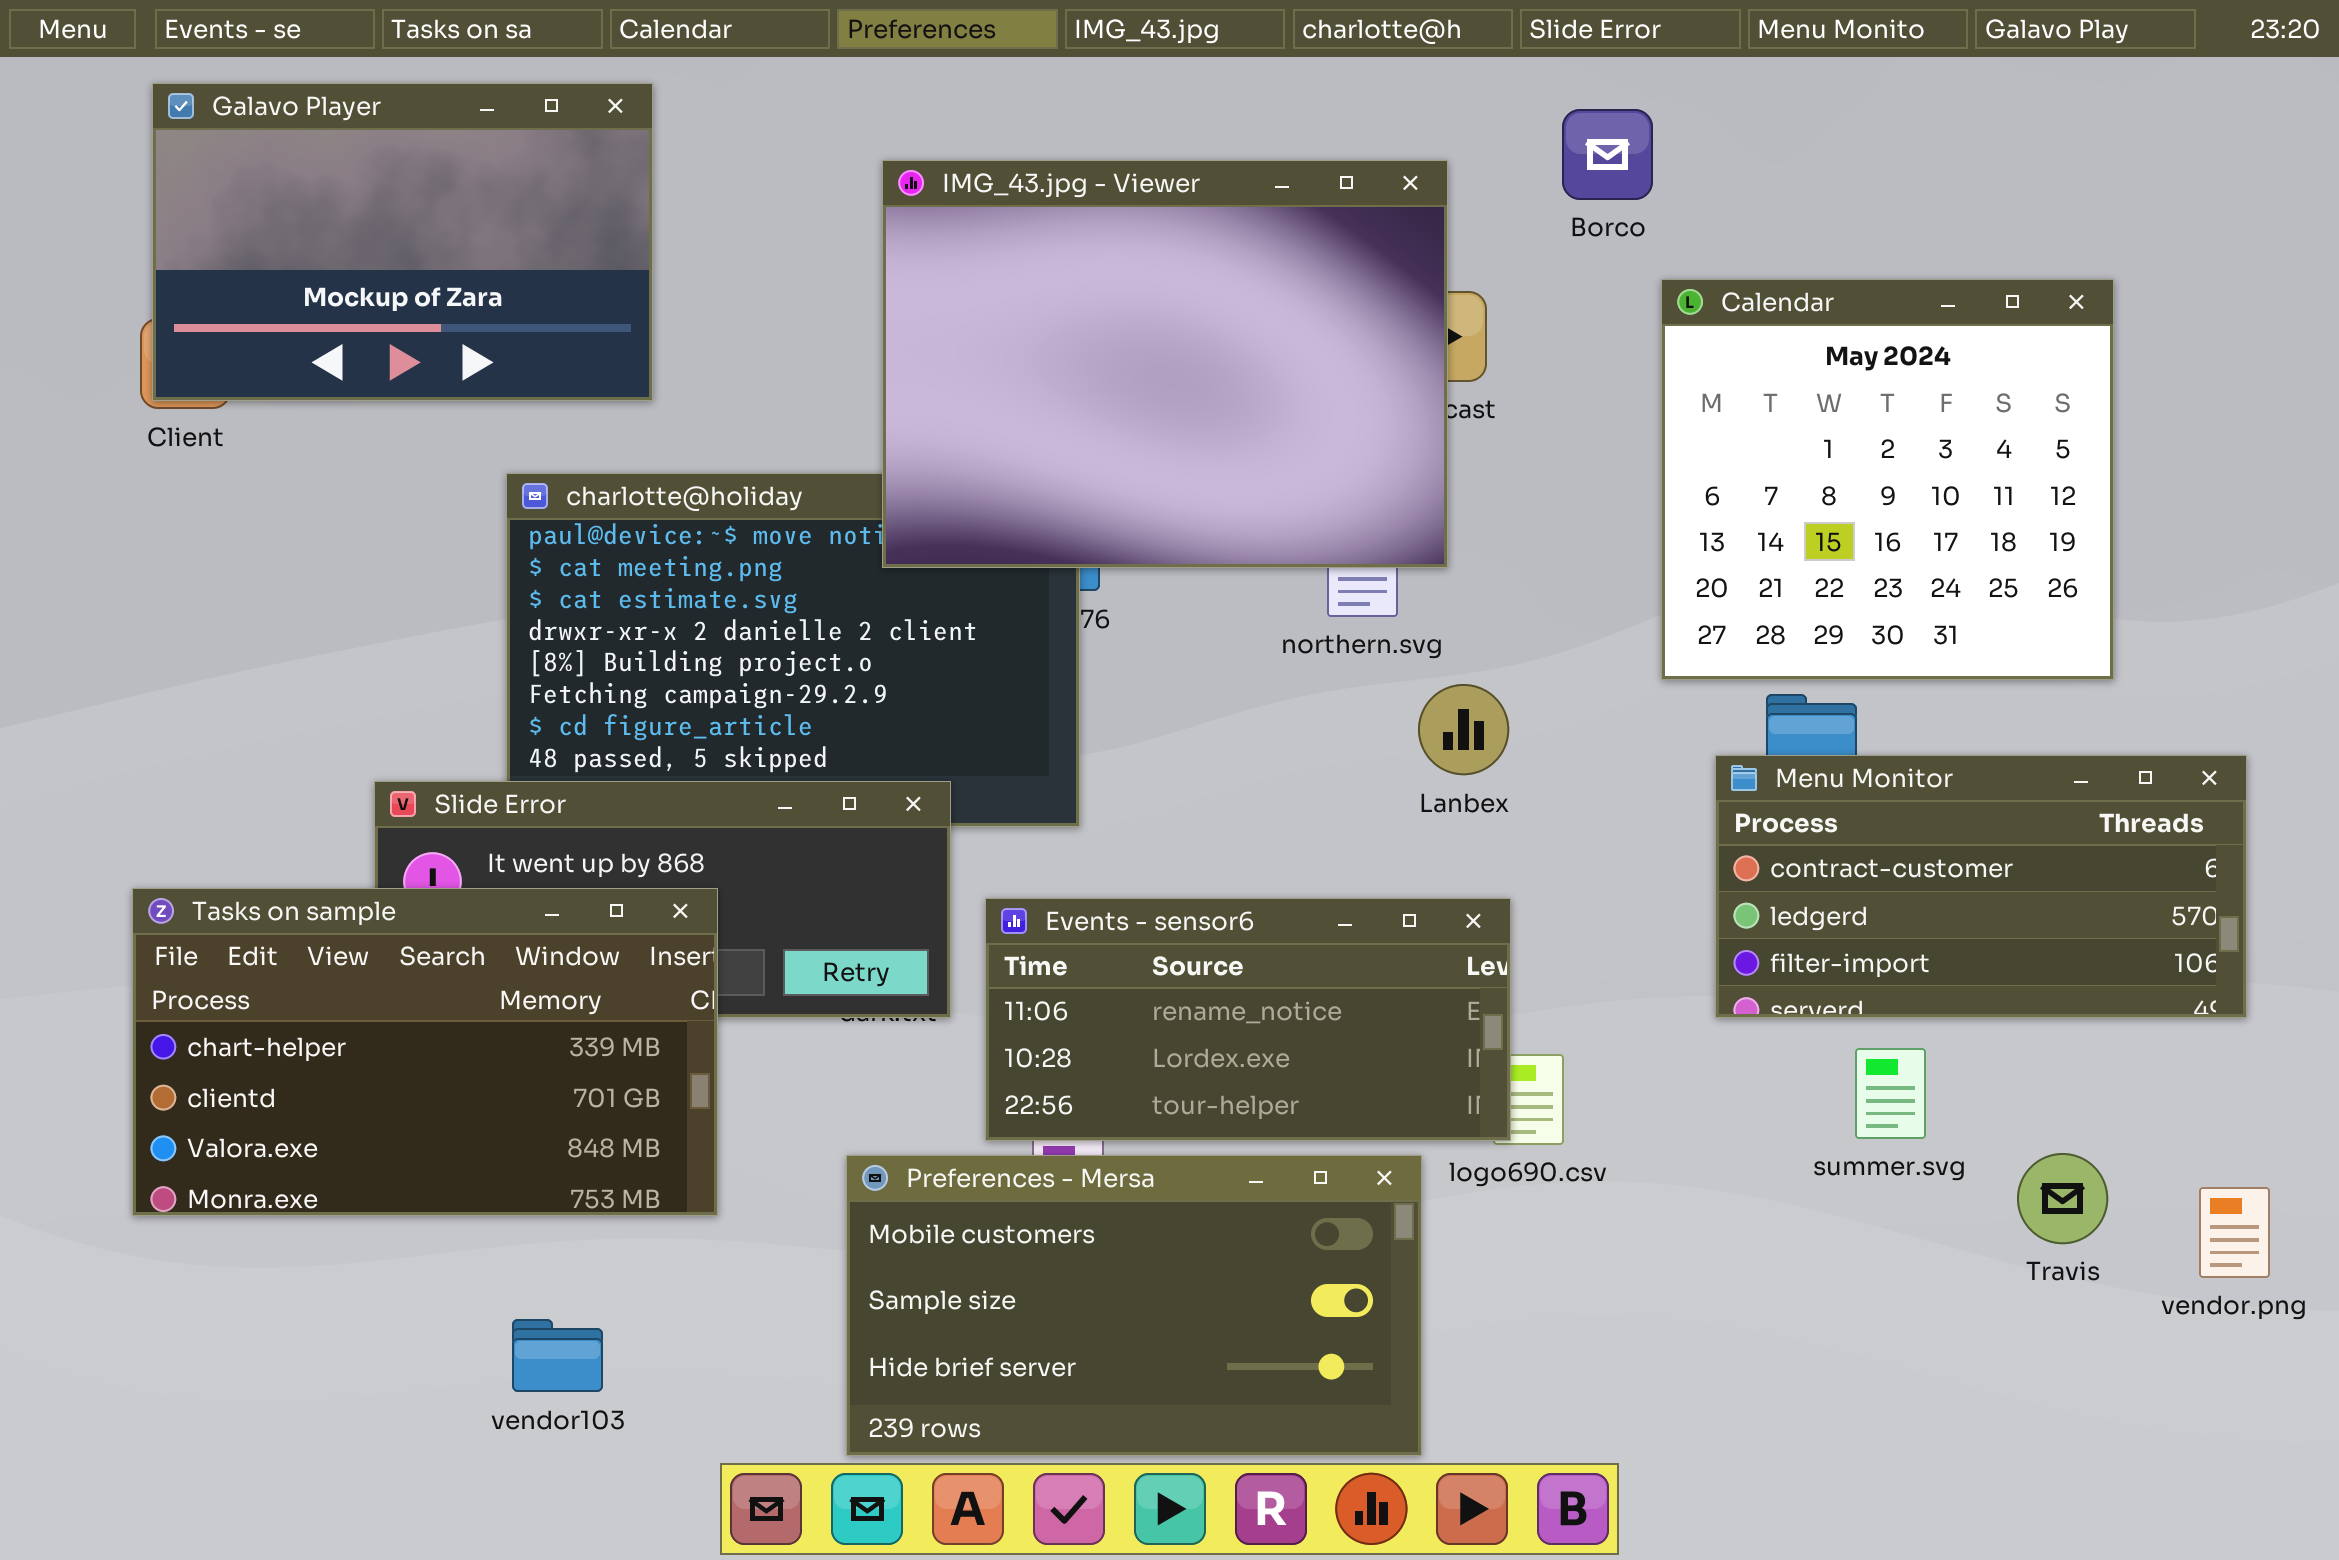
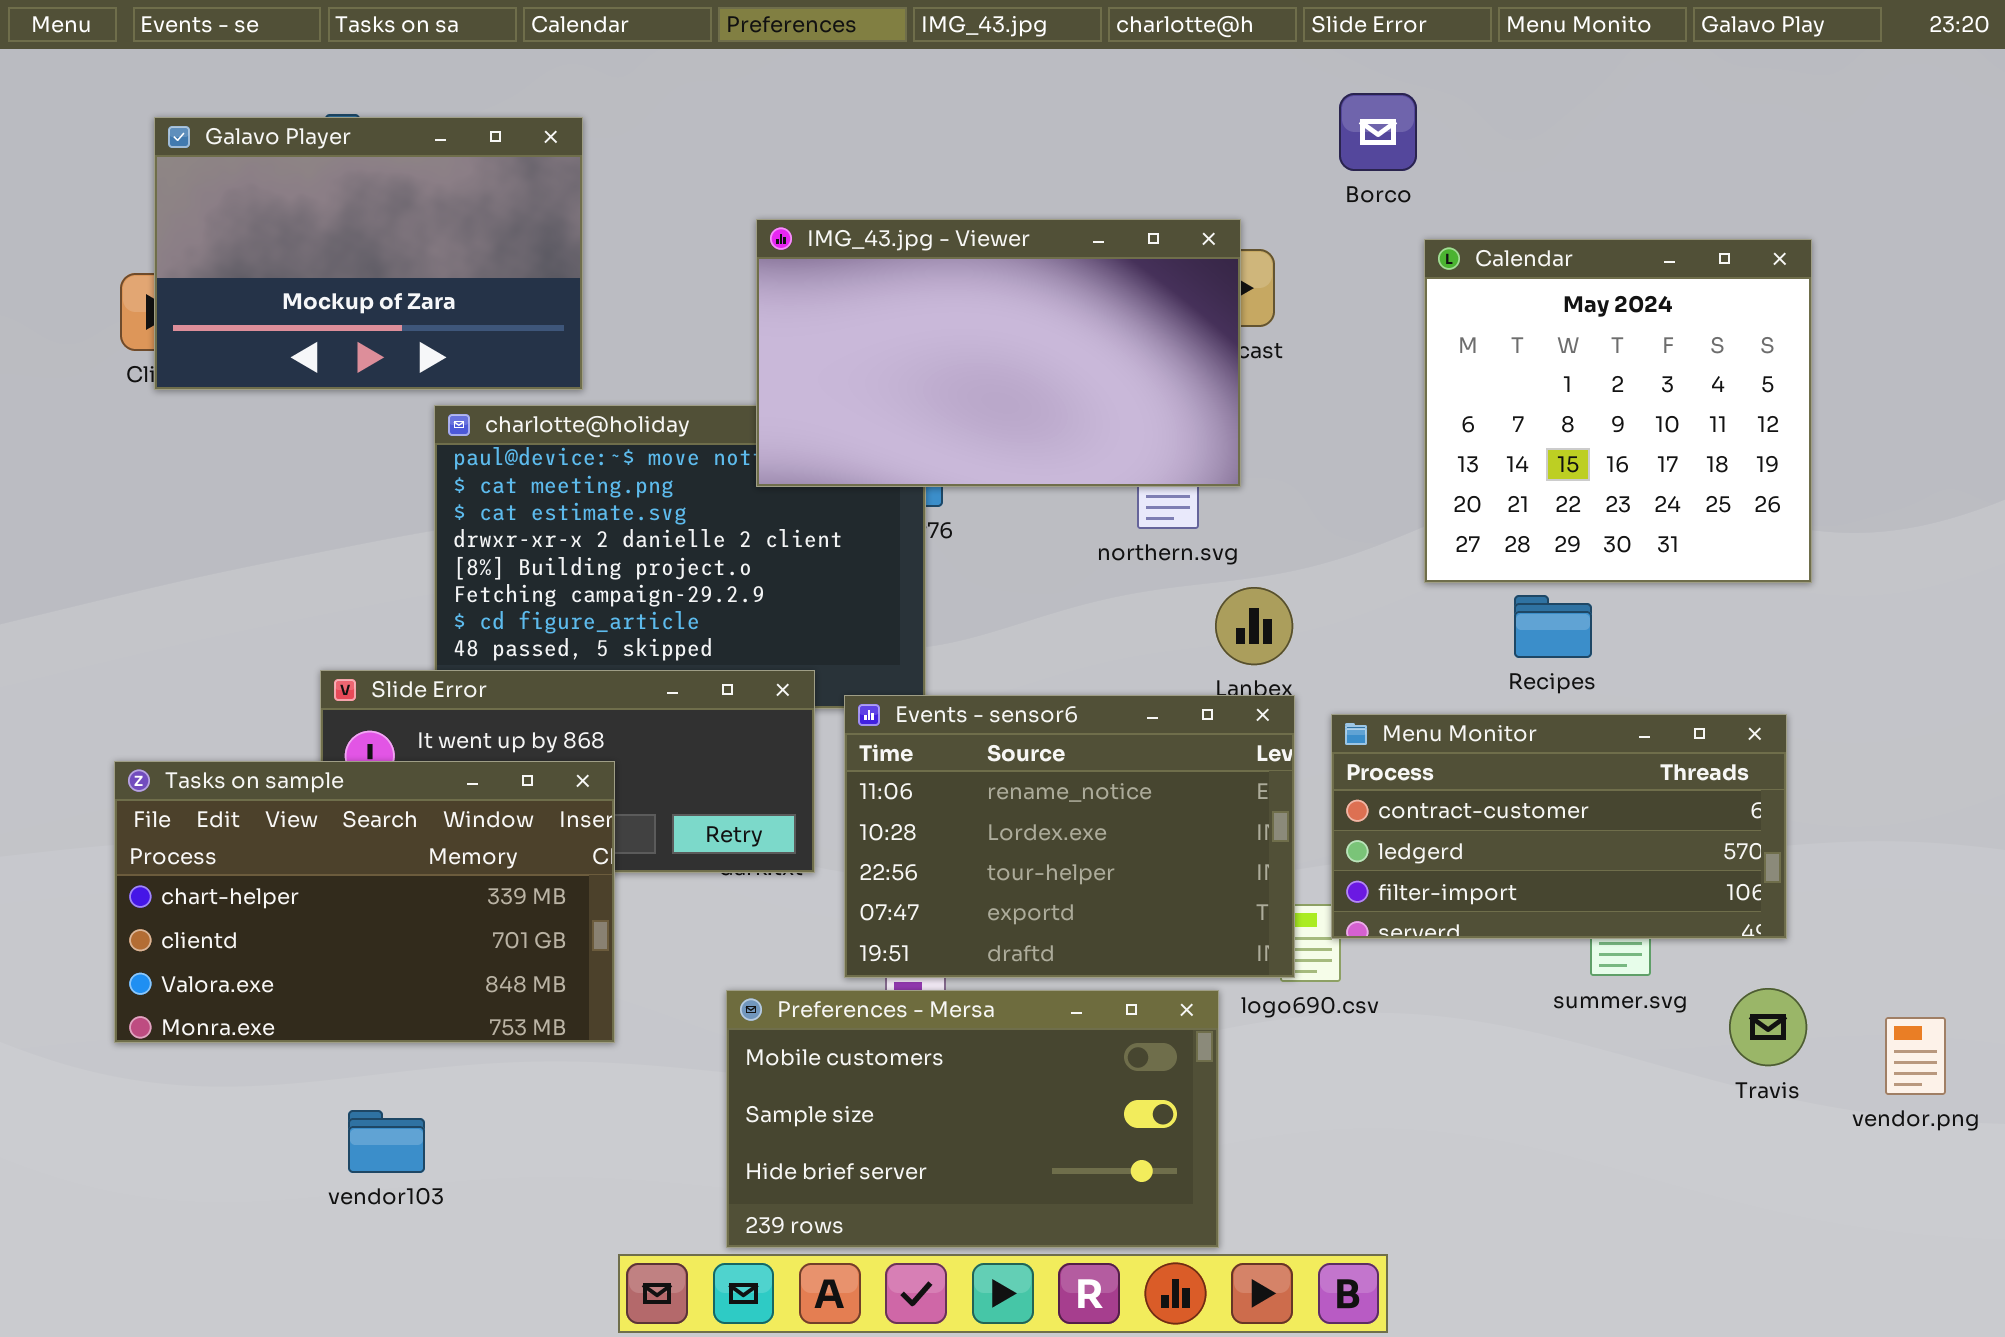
Galavo Player: [152,83,653,401] -> [154,117,583,390], moved
IMG_43.jpg - Viewer: [882,160,1448,568] -> [756,219,1241,487], resized
Menu Monitor: [1715,755,2247,1018] -> [1331,714,1787,939], moved
Events - sensor6: [985,898,1511,1141] -> [844,695,1295,978], resized
vendor103: [512,1319,603,1392] -> [348,1110,425,1173], moved

